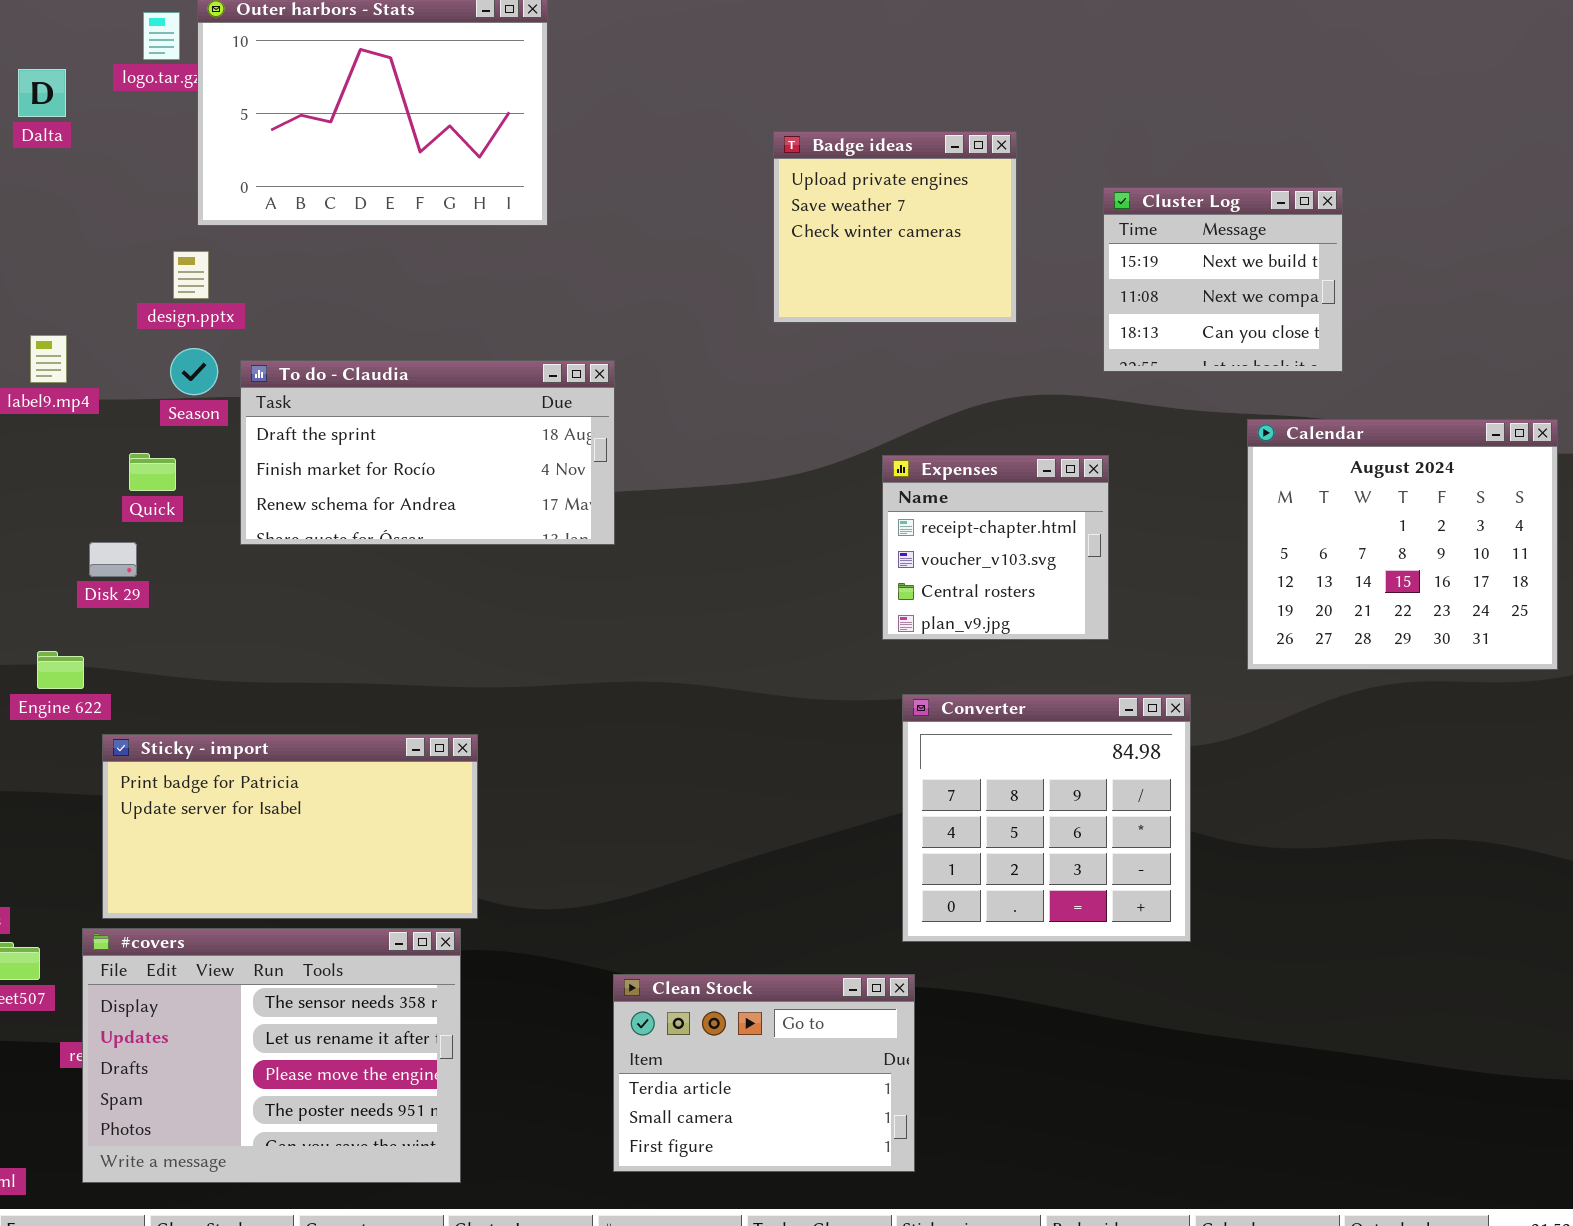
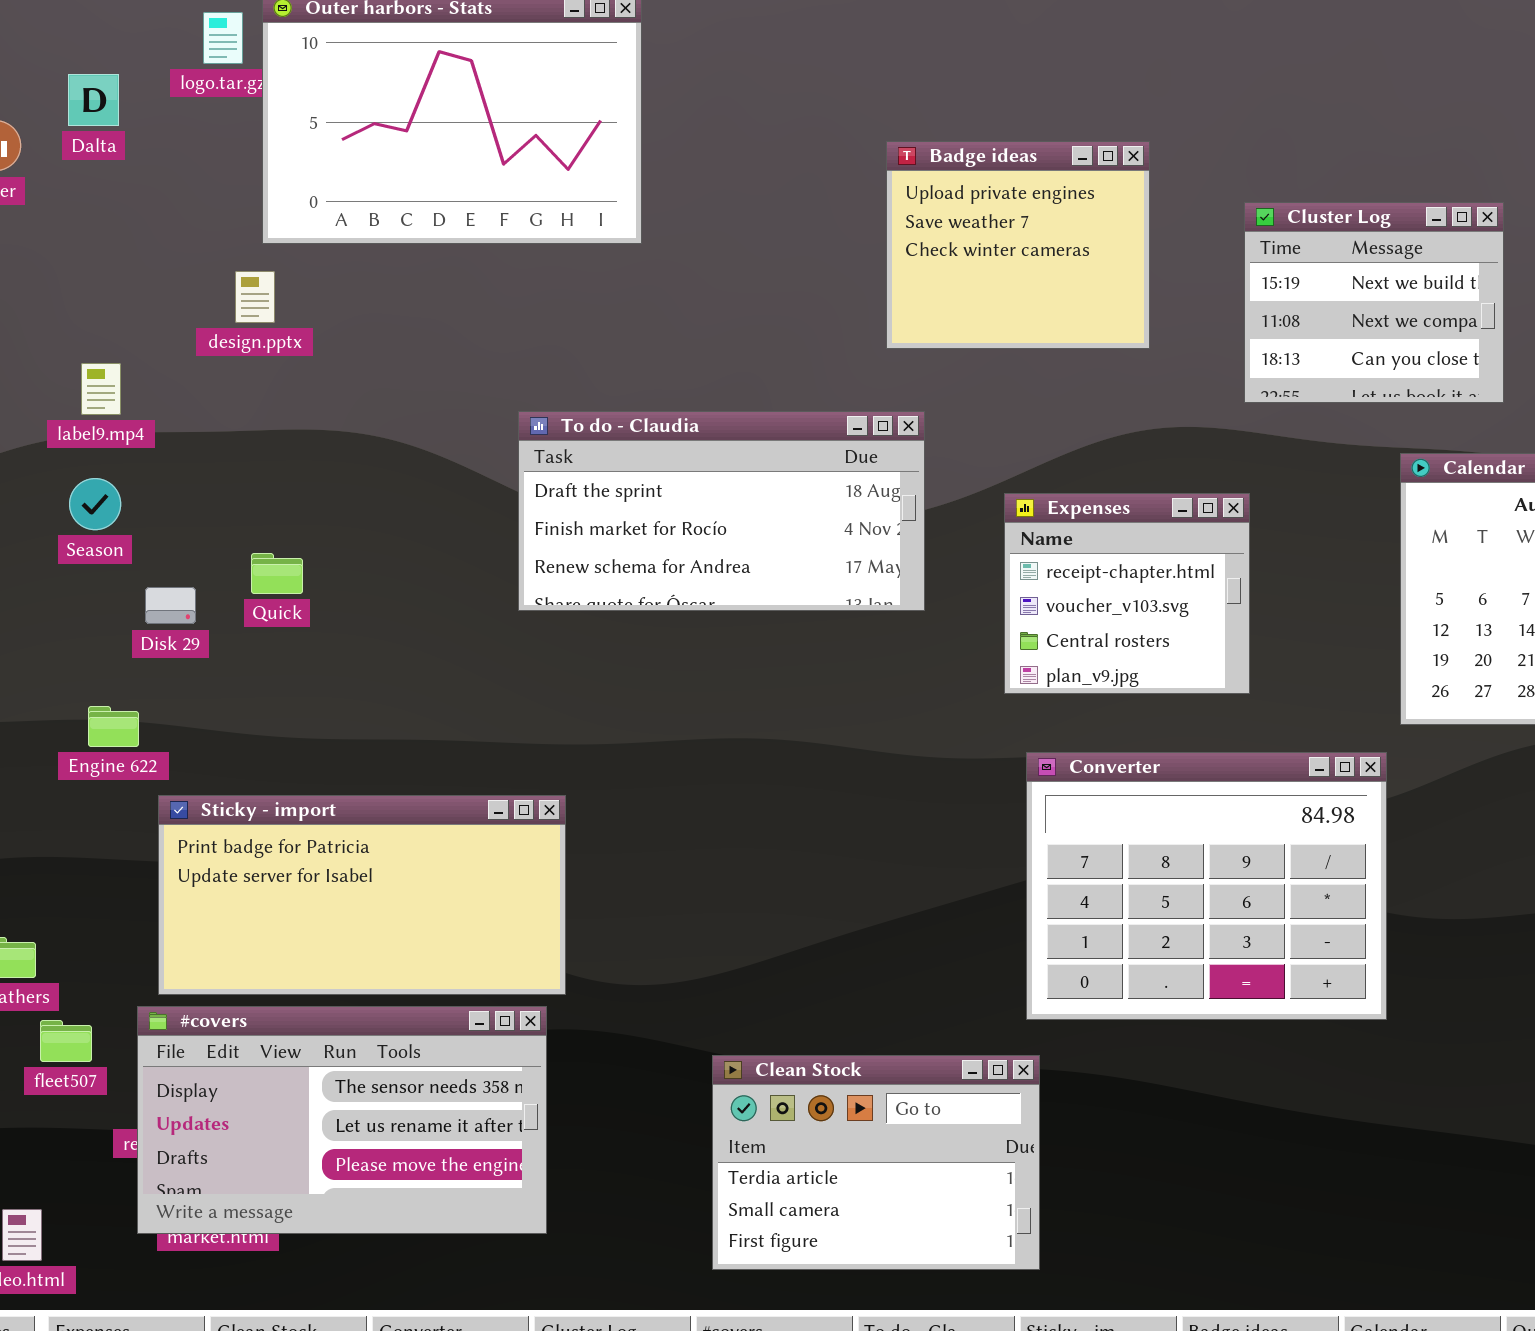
Season: [170,348,218,395] -> [69,478,121,530], moved
To do - Claudia: [240,360,615,545] -> [518,411,925,611], moved
Quick: [129,453,176,491] -> [251,553,303,594], moved
Converter: [902,694,1191,942] -> [1026,752,1387,1020], resized
#covers: [82,928,461,1183] -> [137,1006,547,1234], resized

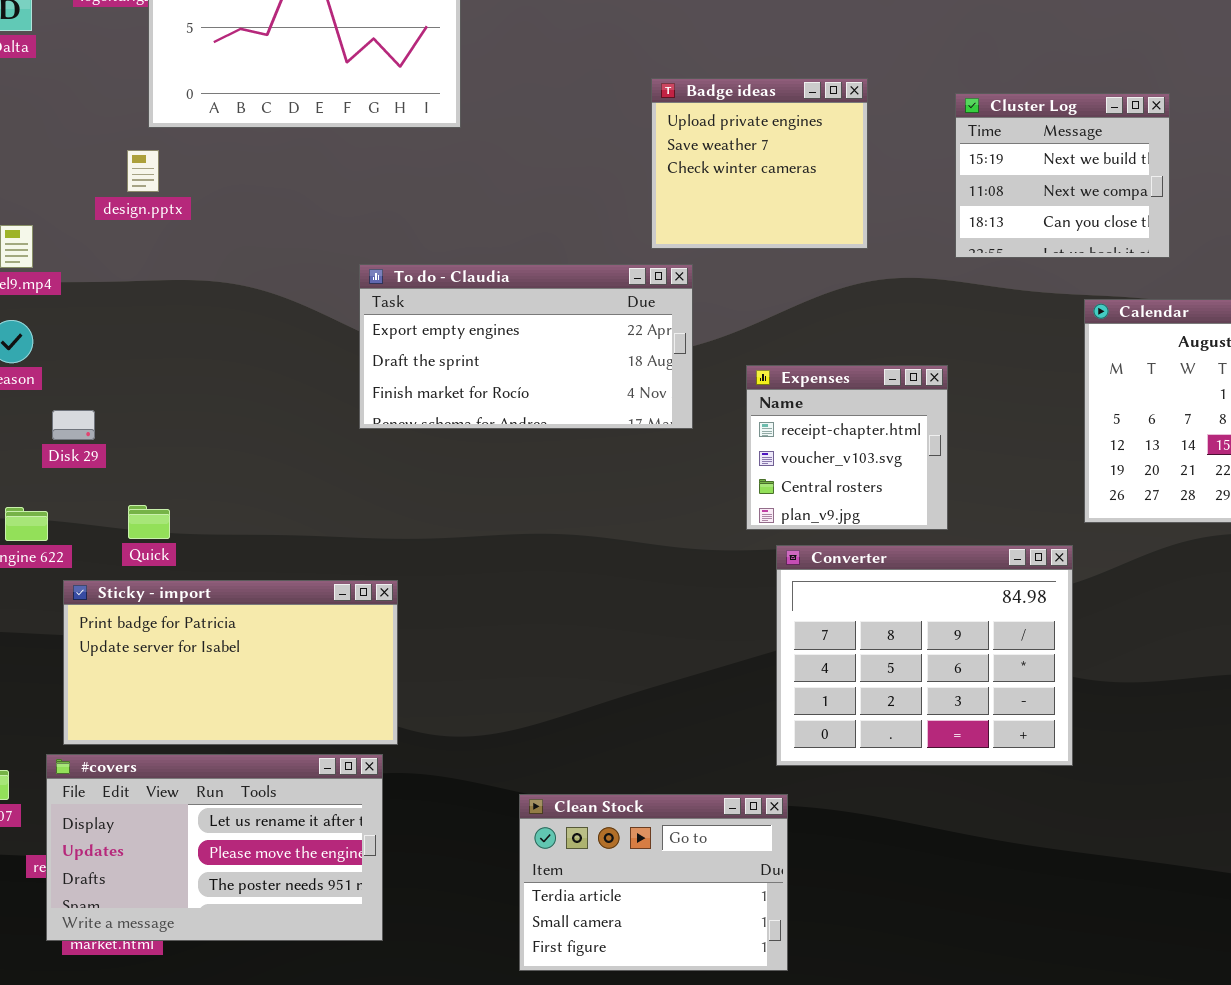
Badge ideas: [886,141,1150,349] -> [651,78,868,249], moved
To do - Claudia: [518,411,925,611] -> [359,264,693,429], scrolled up 1 row
Expenses: [1004,493,1250,694] -> [746,365,948,530], moved
Quick: [251,553,303,594] -> [128,505,170,539], moved
#covers: [137,1006,547,1234] -> [46,754,383,941], scrolled down 1 row

